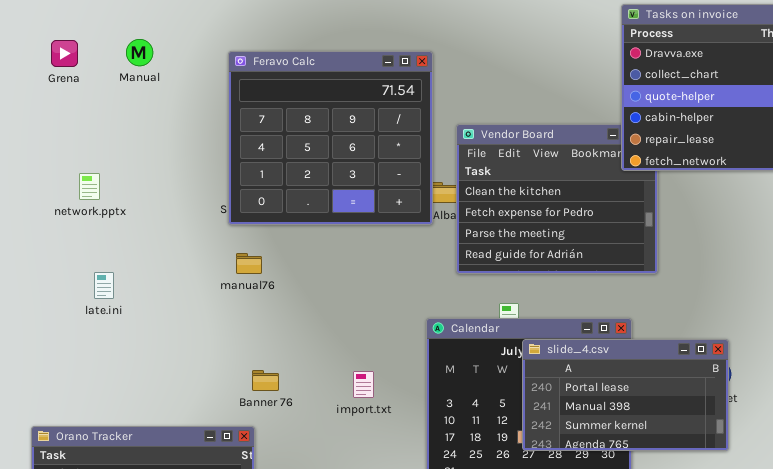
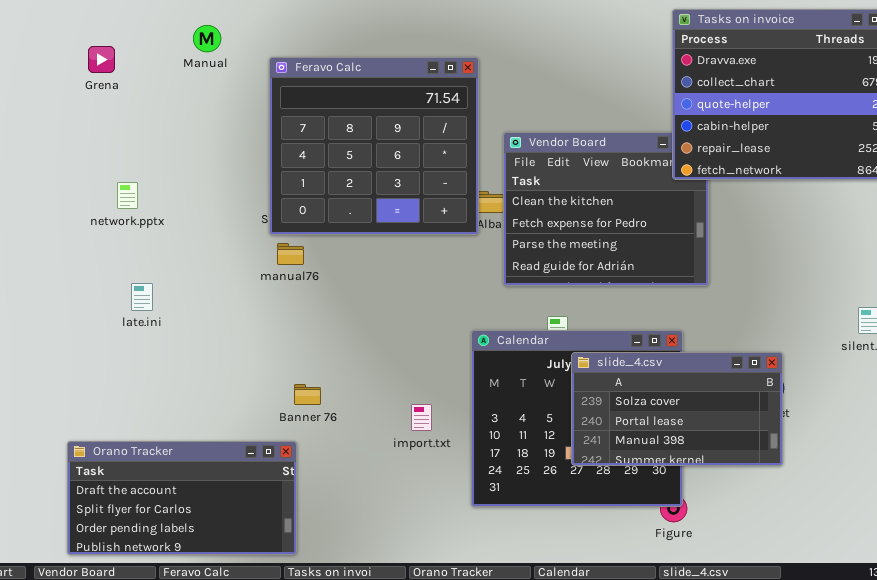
Manual: [126,39,153,66] -> [193,25,221,52], moved
manual76: [236,253,262,274] -> [277,243,304,265], moved
slide_4.csv: [522,339,729,451] -> [571,352,783,466], scrolled up 1 row
import.txt: [353,371,374,398] -> [411,404,432,431], moved

